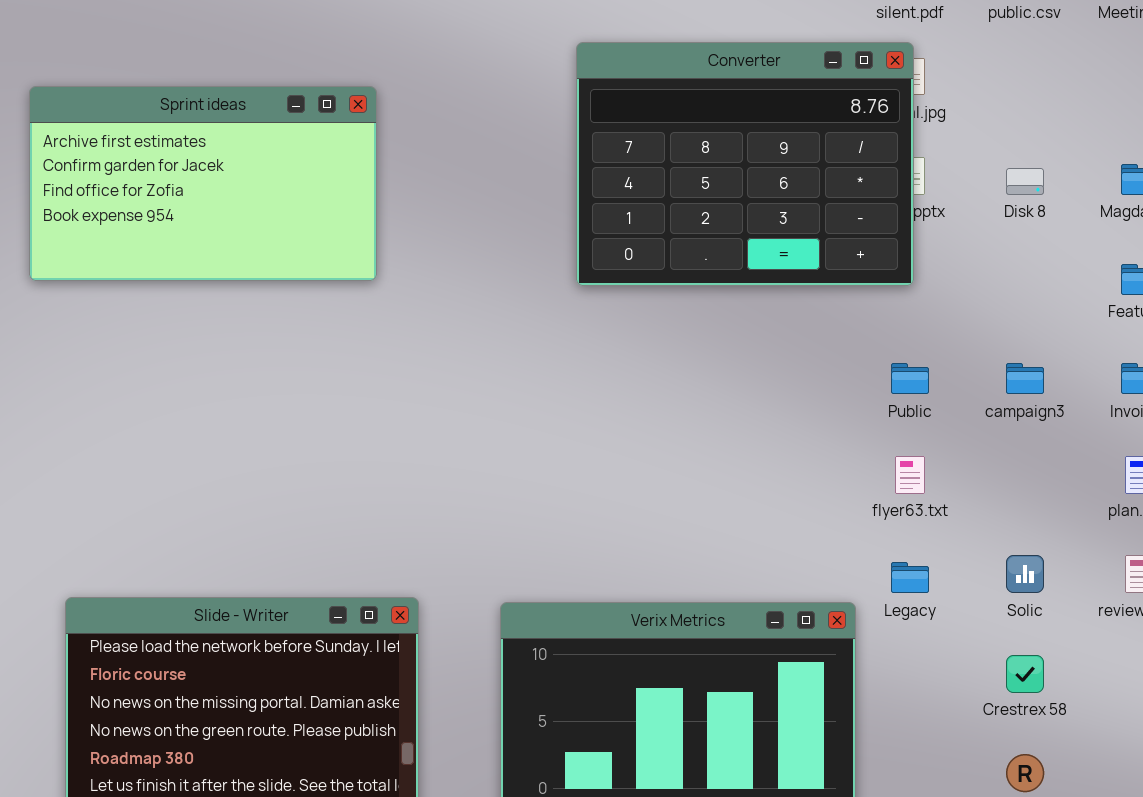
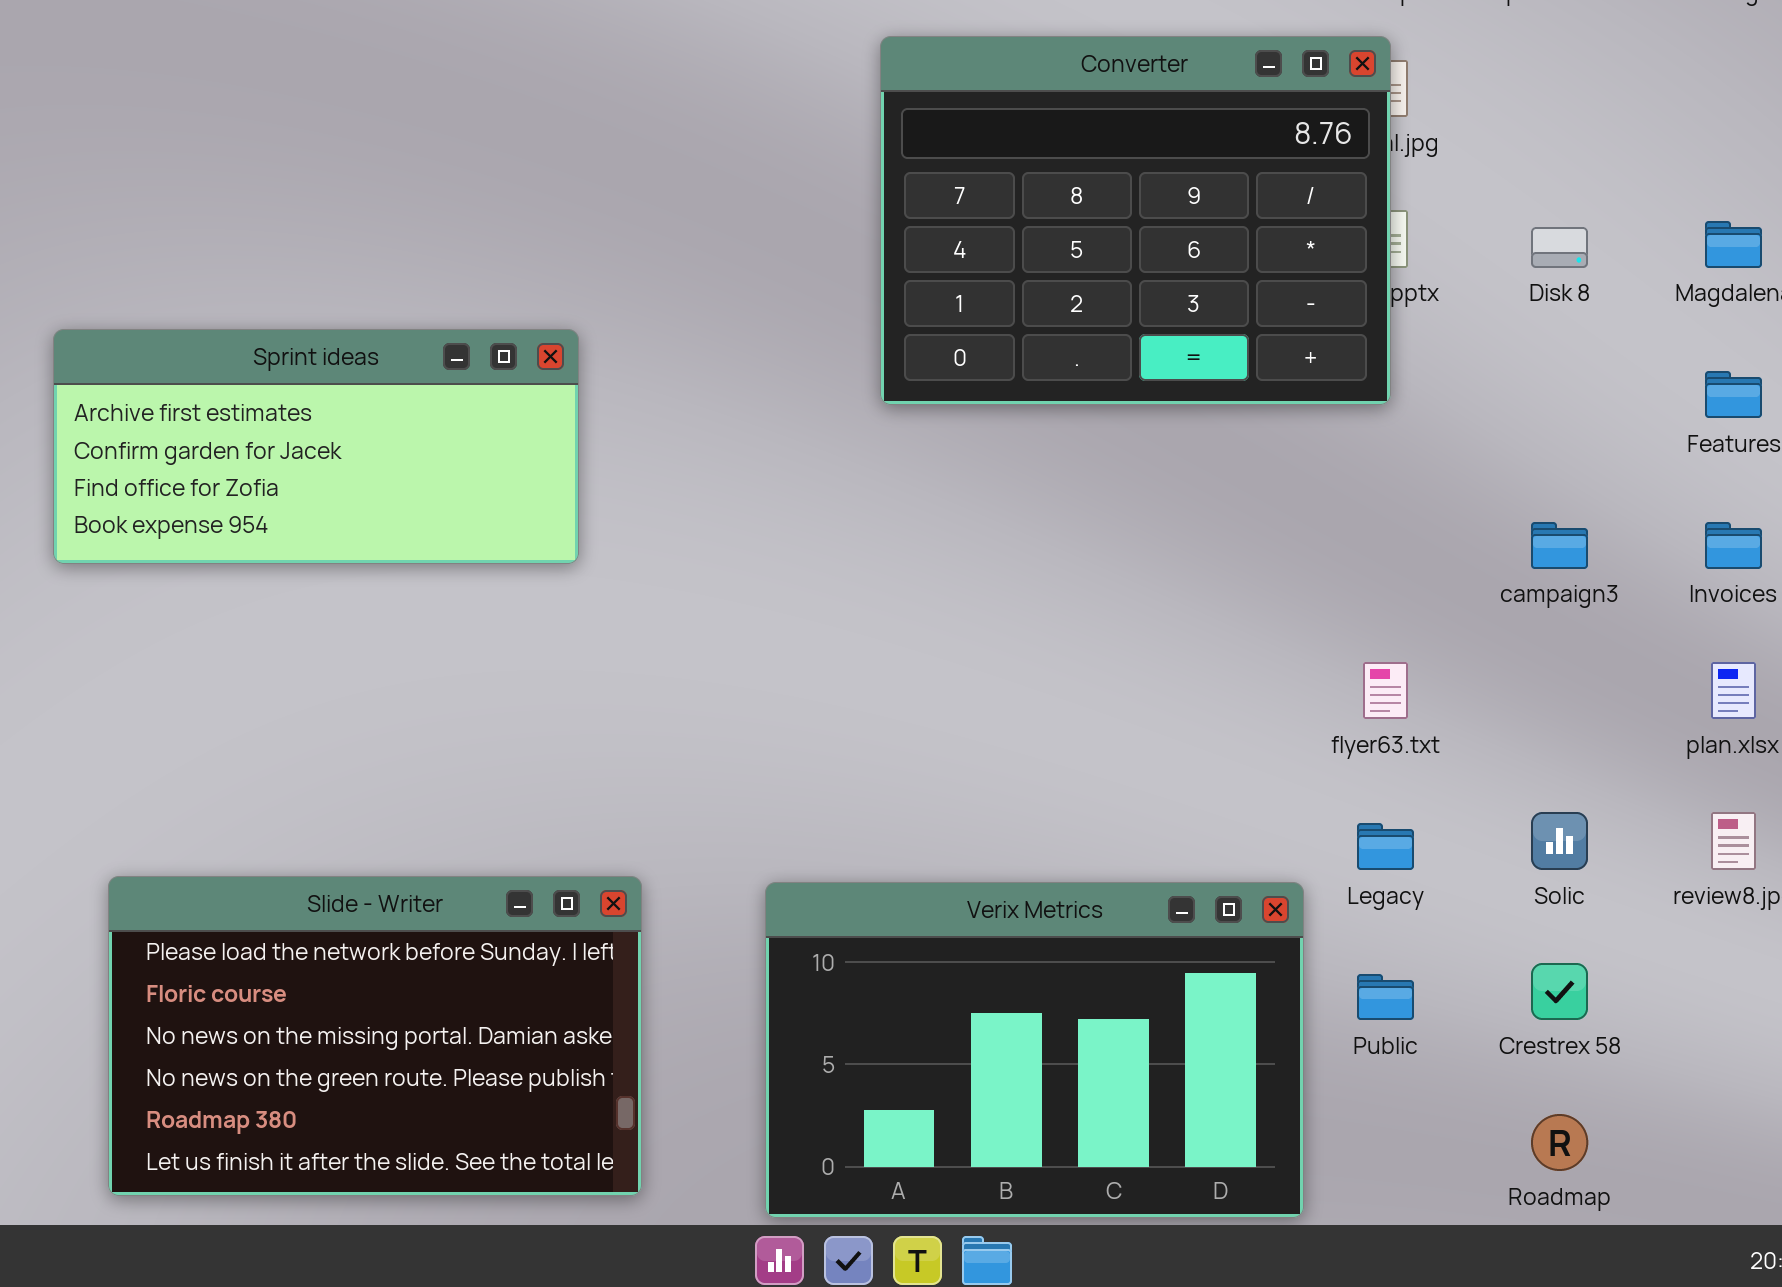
Sprint ideas: [29,86,377,281] -> [53,329,579,564], moved, resized
Public: [891,363,929,394] -> [1357,974,1414,1020], moved

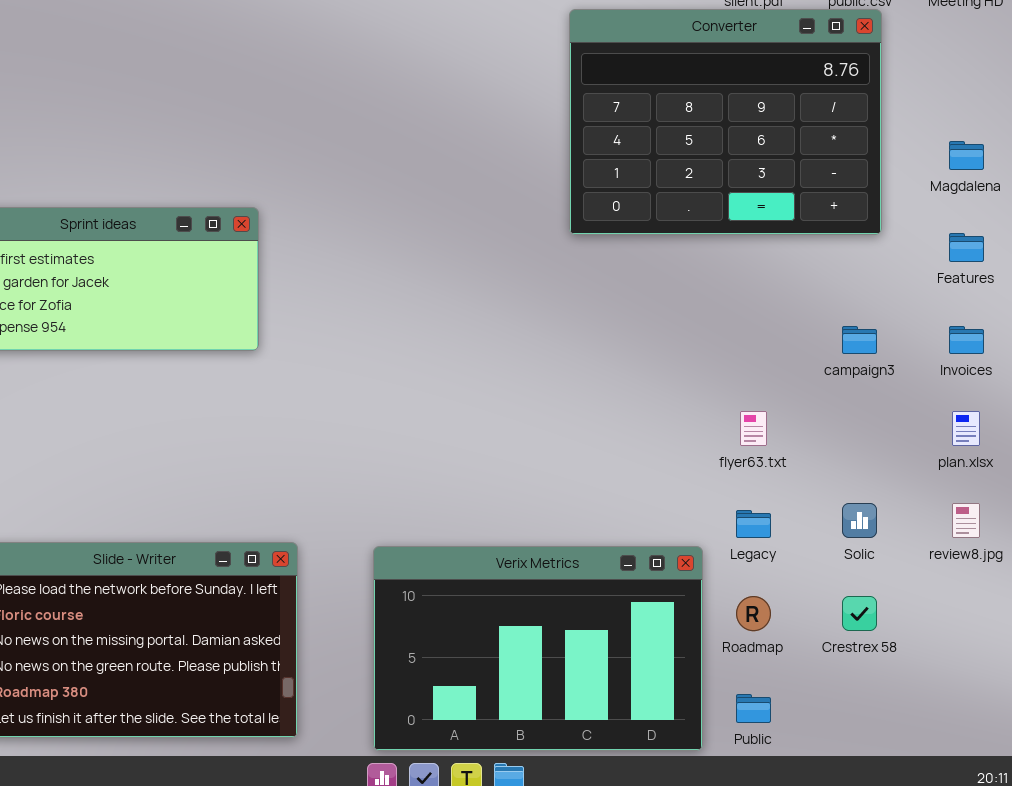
Converter: [880,36,1391,405] -> [569,9,882,235], moved
Public: [1357,974,1414,1020] -> [736,694,771,723], moved
Roadmap: [1531,1114,1588,1171] -> [736,596,771,631], moved

